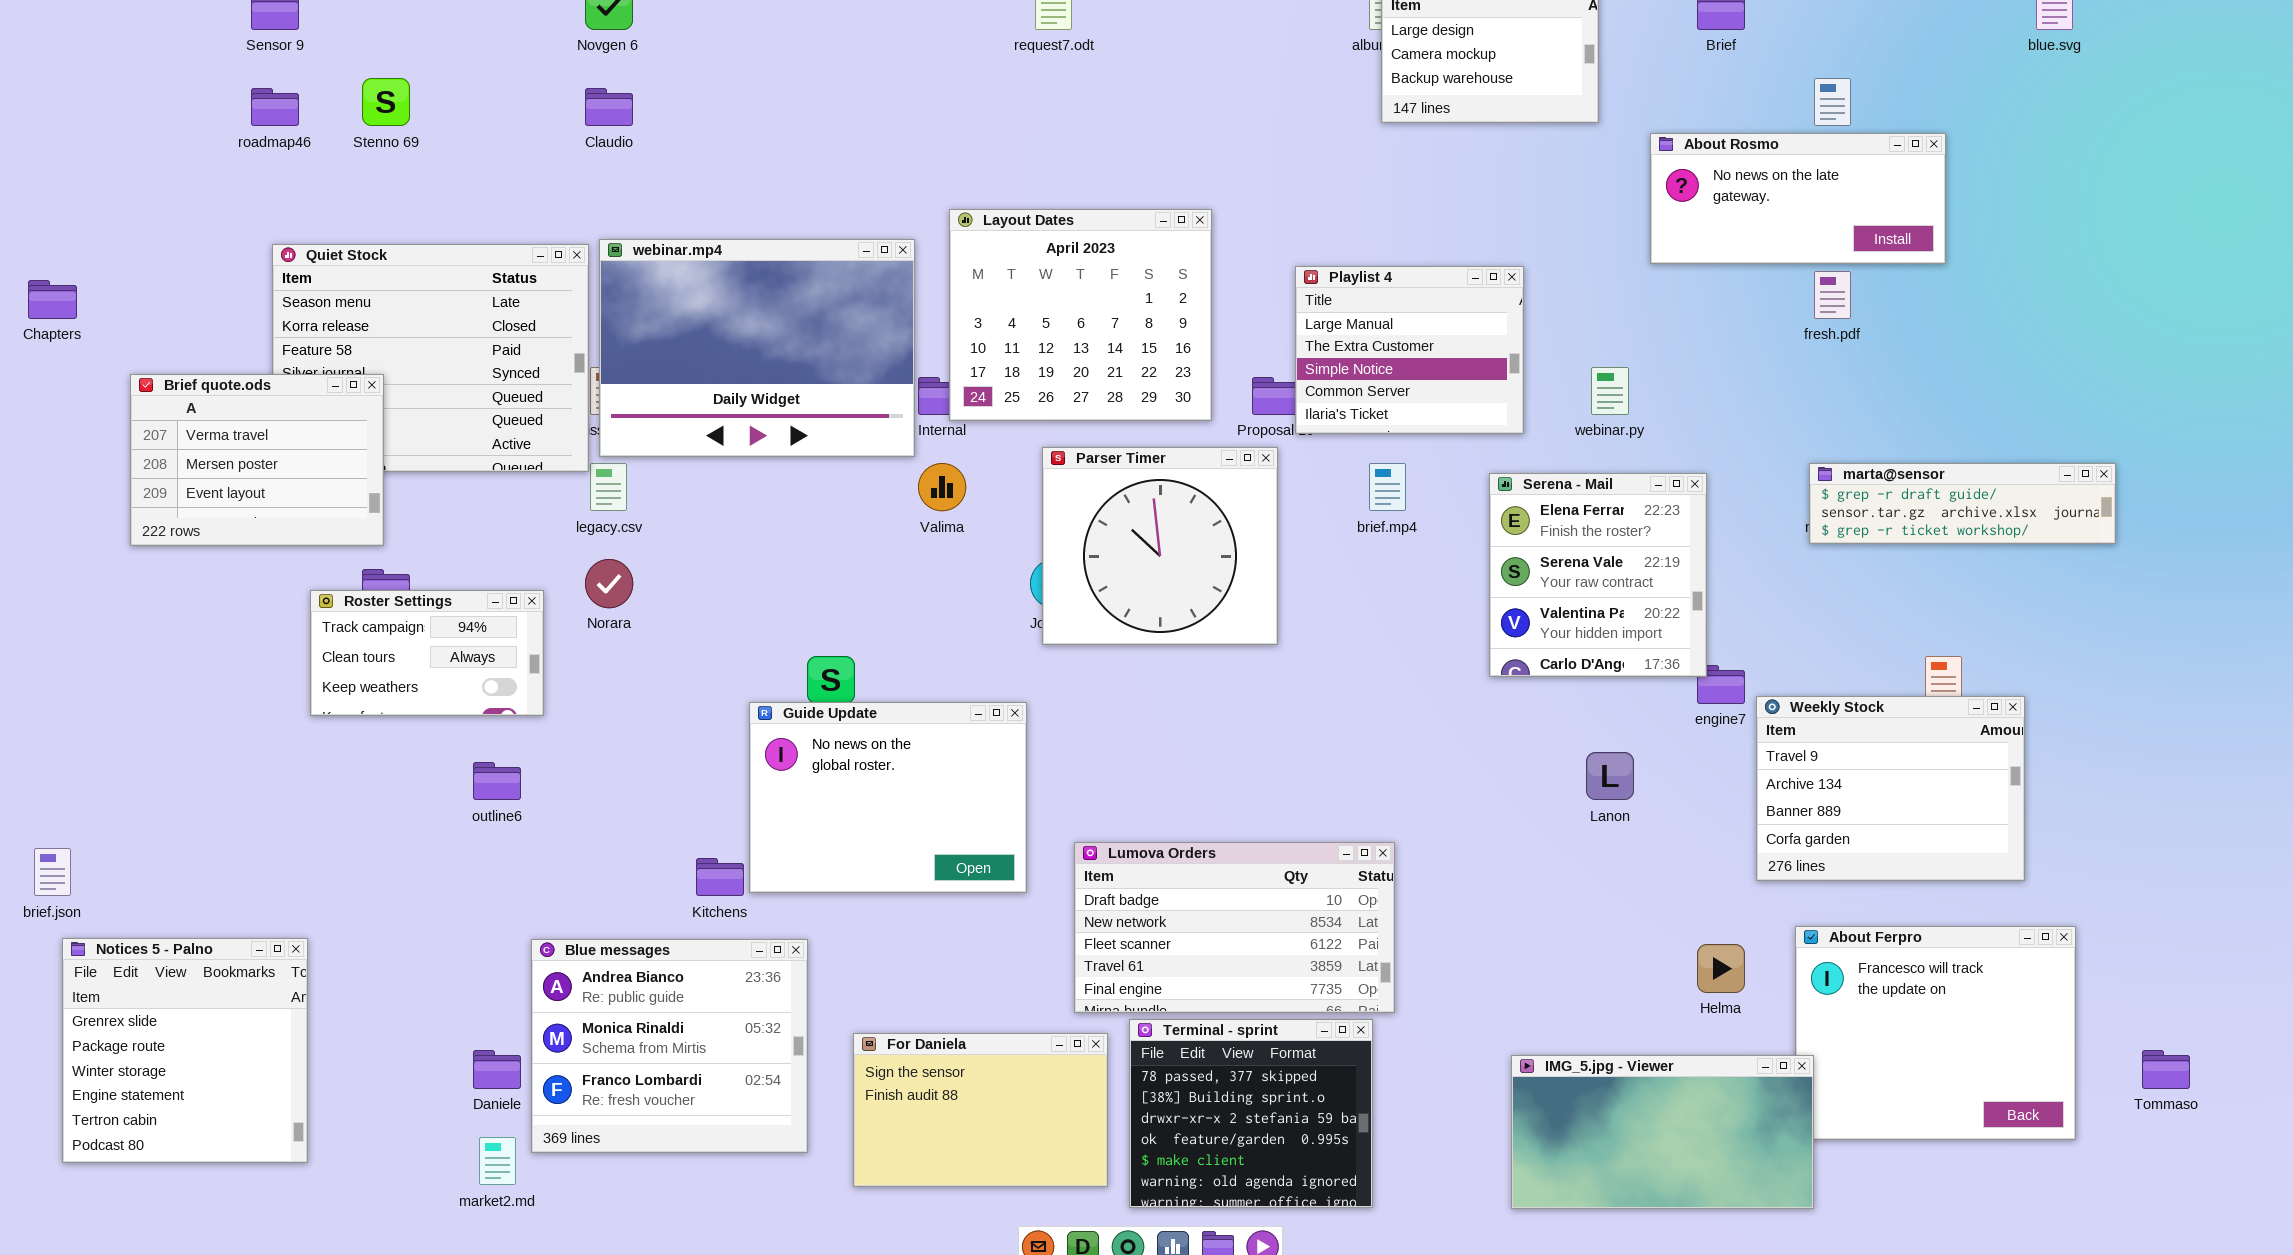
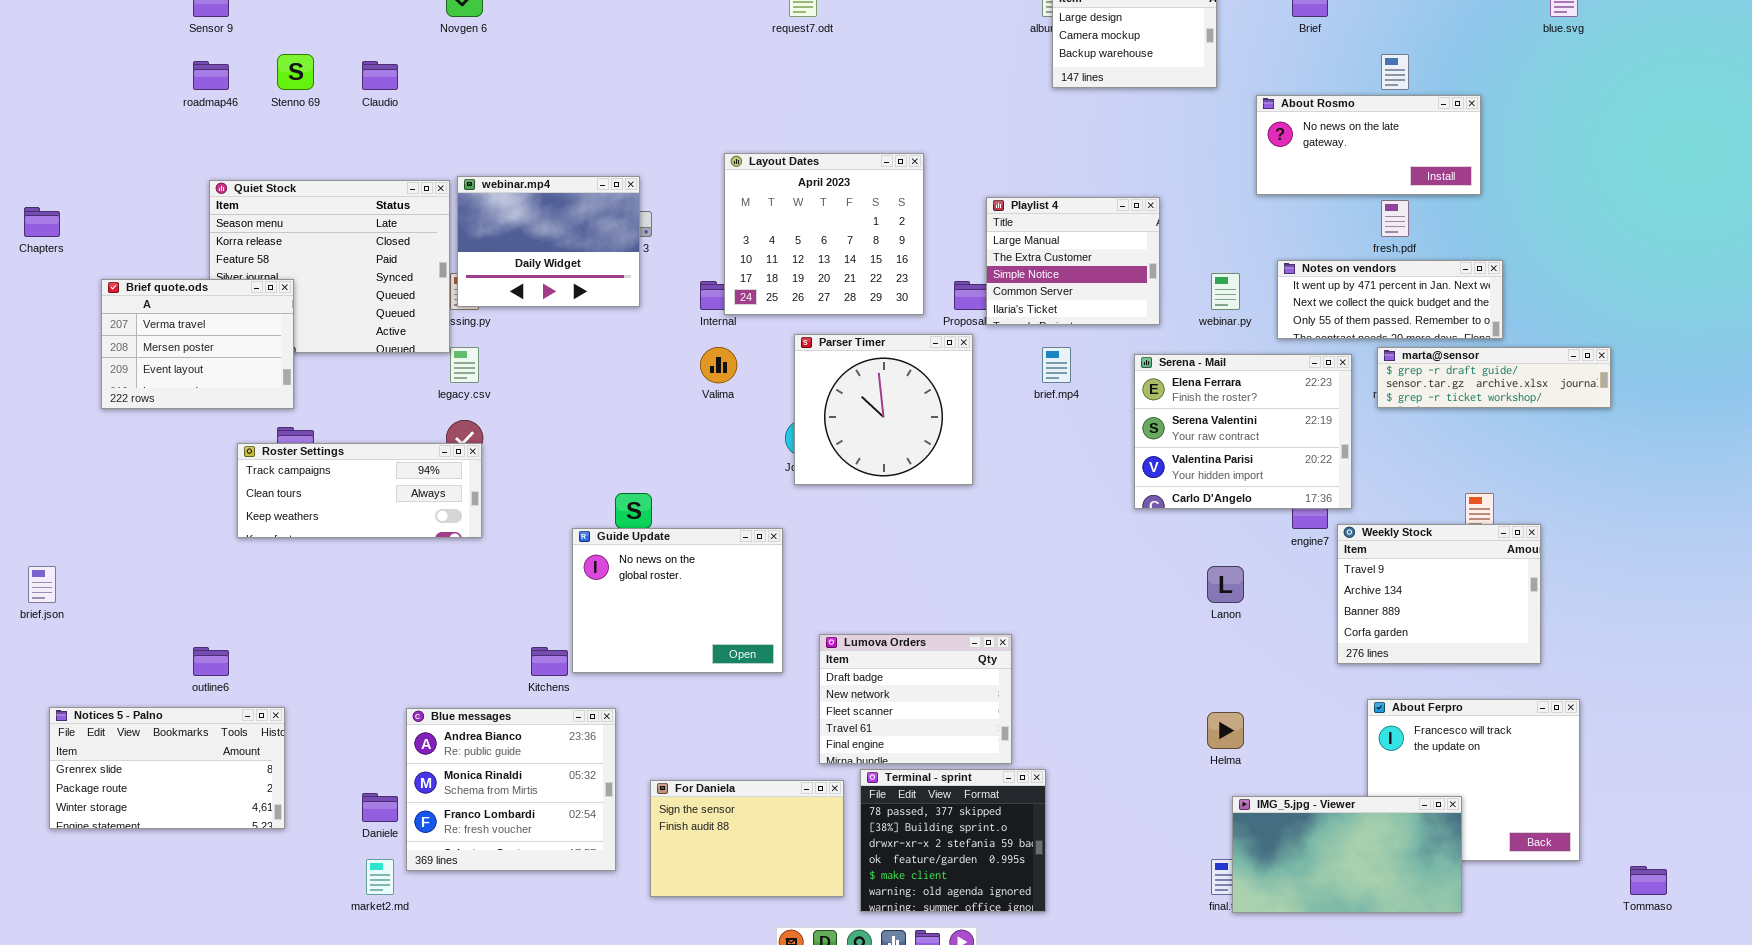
Claudio: [585,88,633,126] -> [362,61,398,90], moved
webinar.mp4: [599,239,915,457] -> [457,176,640,307], resized
Notes on vendors: none -> [1277,260,1503,339], opened
Serena - Mail: [1489,473,1707,677] -> [1134,354,1352,509], resized
Roster Settings: [310,590,544,716] -> [237,443,482,538], resized
outline6: [473,762,521,800] -> [193,647,229,676], moved
Lumova Orders: [1074,842,1395,1013] -> [819,634,1012,764], resized
brief.json: [34,848,71,896] -> [28,566,56,603], moved
Notices 5 - Palno: [62,938,308,1163] -> [49,707,285,829], resized
Helma: [1697,944,1745,993] -> [1207,712,1244,749], moved
Tommaso: [2142,1050,2190,1089] -> [1630,866,1667,895], moved
IMG_5.jpg - Viewer: [1511,1055,1814,1209] -> [1232,796,1462,913], moved

